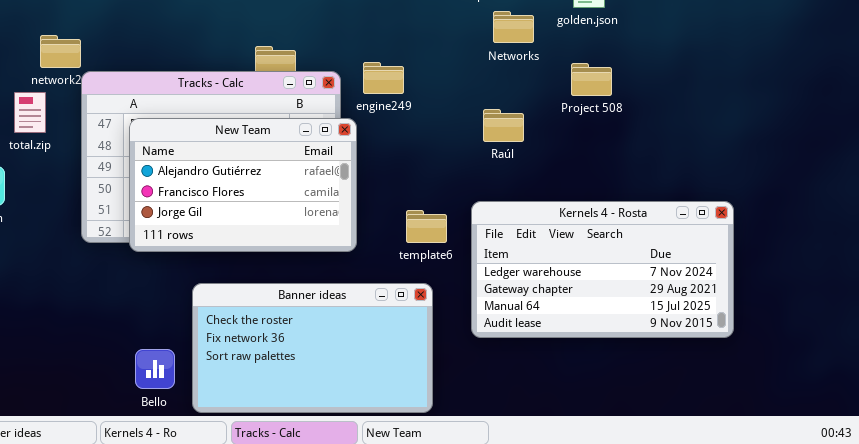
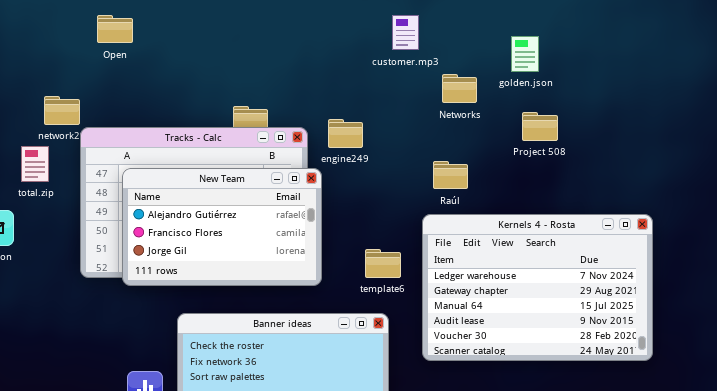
Project 508: [571,63,612,96] -> [522,112,558,141], moved
Kernels 4 - Rosta: [471,201,734,338] -> [422,214,653,361], resized

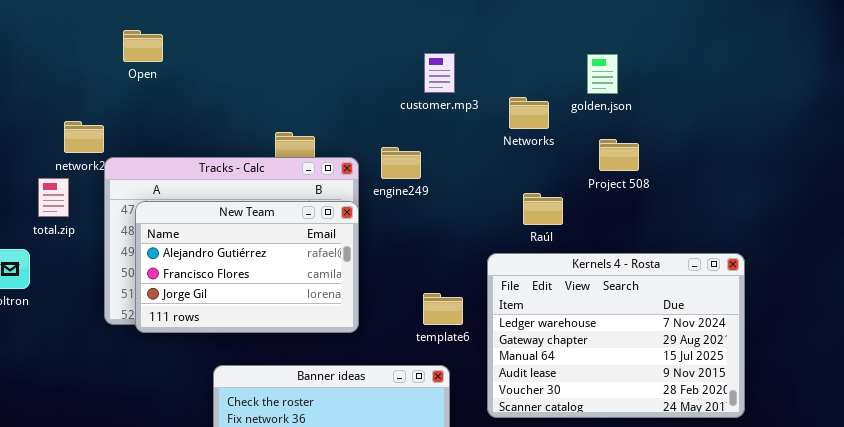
customer.mp3: [392,15,419,50] -> [424,53,455,93], moved
Raúl: [433,161,468,189] -> [523,193,563,225], moved
New Team: [122,168,322,286] -> [135,201,359,333], moved

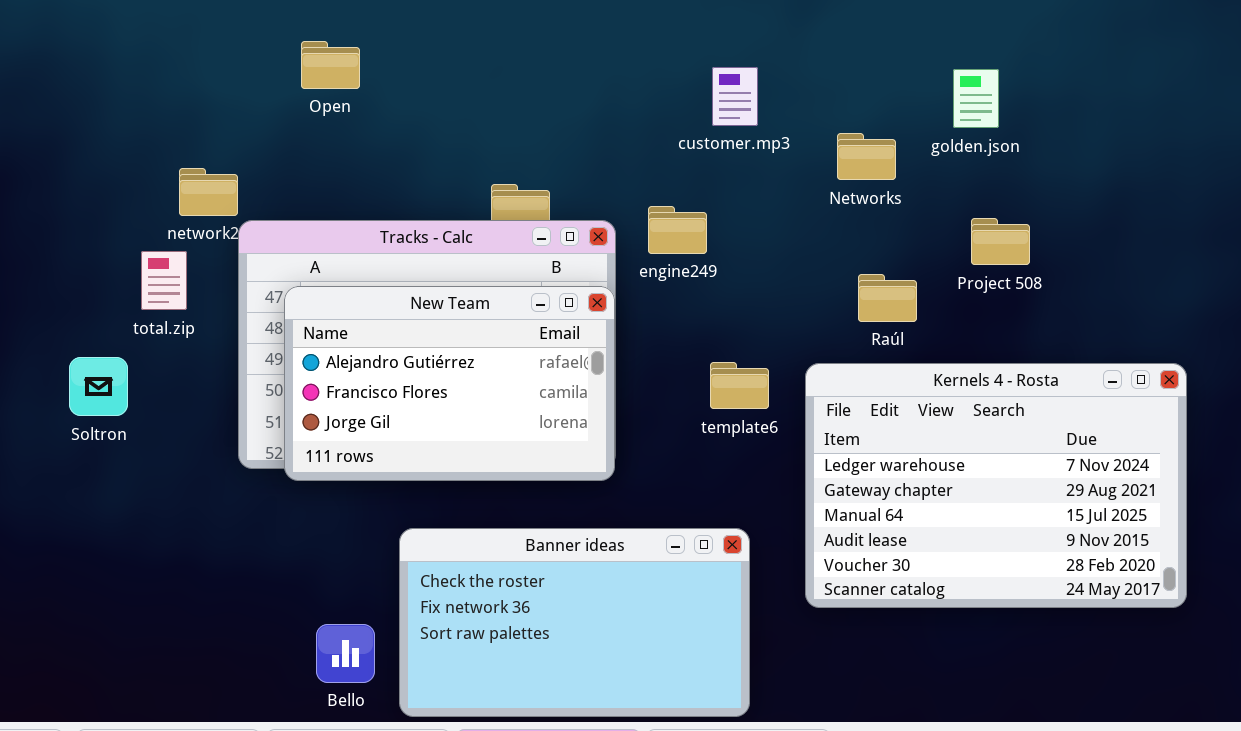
Open: [123,30,163,62] -> [301,41,360,89], moved
Project 508: [599,139,639,171] -> [971,218,1030,265], moved
template6: [423,293,463,325] -> [710,362,769,409], moved

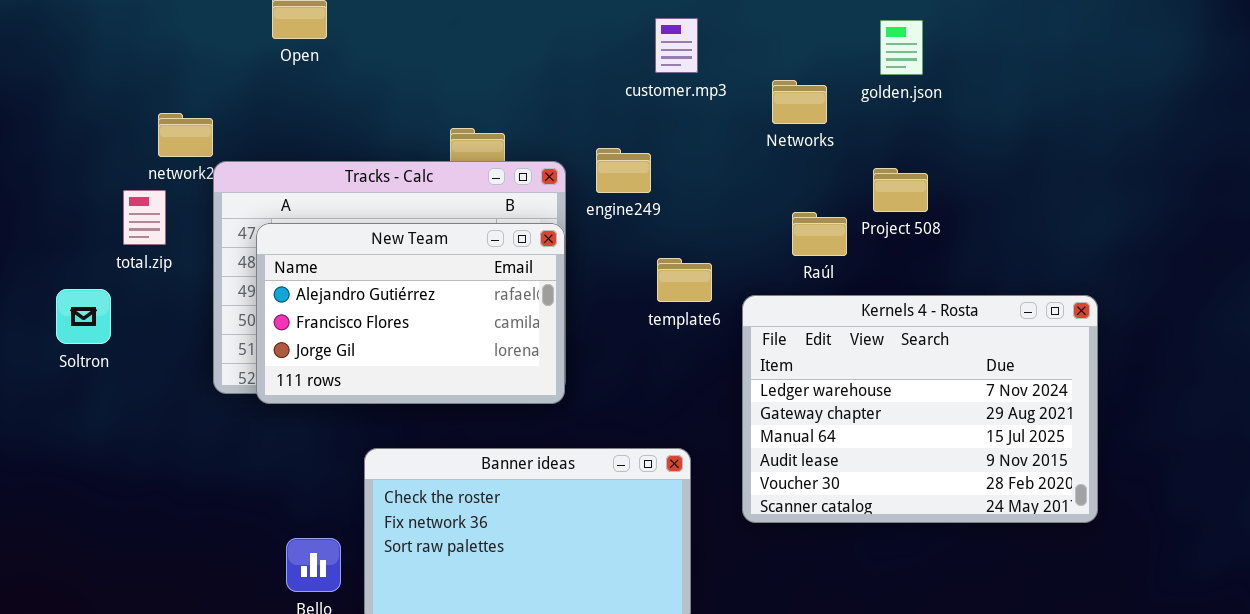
Project 508: [971,218,1030,265] -> [873,168,928,212], moved
template6: [710,362,769,409] -> [657,258,712,302], moved

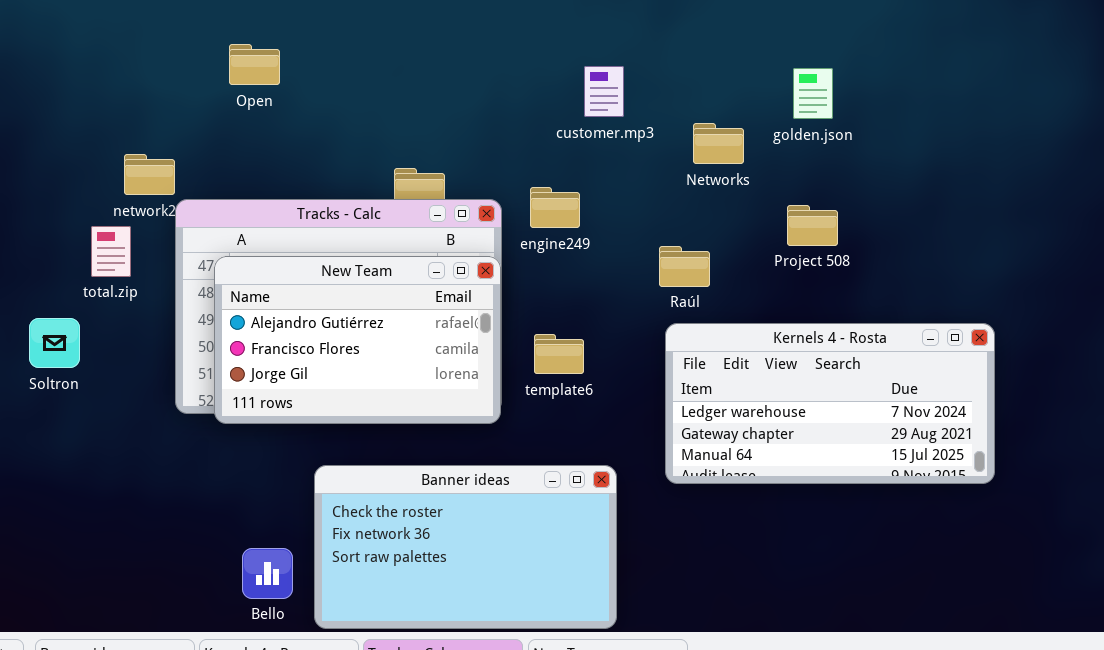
Raúl: [792,212,847,256] -> [659,246,710,287], moved
template6: [657,258,712,302] -> [534,334,584,374], moved
Kernels 4 - Rosta: [742,295,1098,523] -> [665,323,995,484], resized

